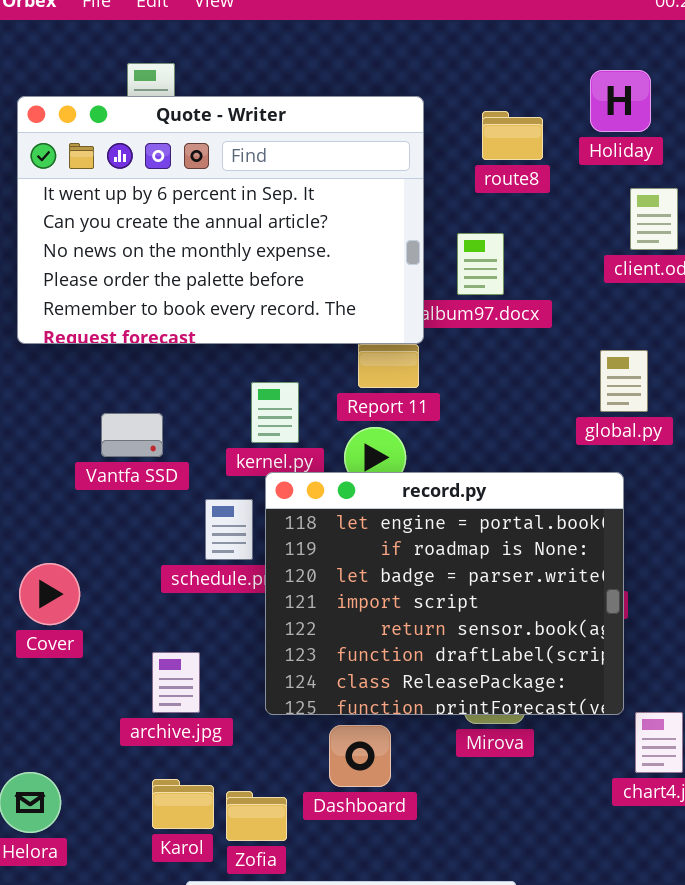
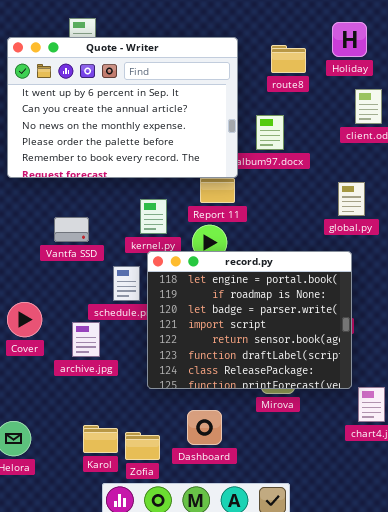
archive.jpg: [152,652,200,713] -> [72,322,100,357], moved
Dashboard: [329,725,391,787] -> [187,410,222,445], moved

